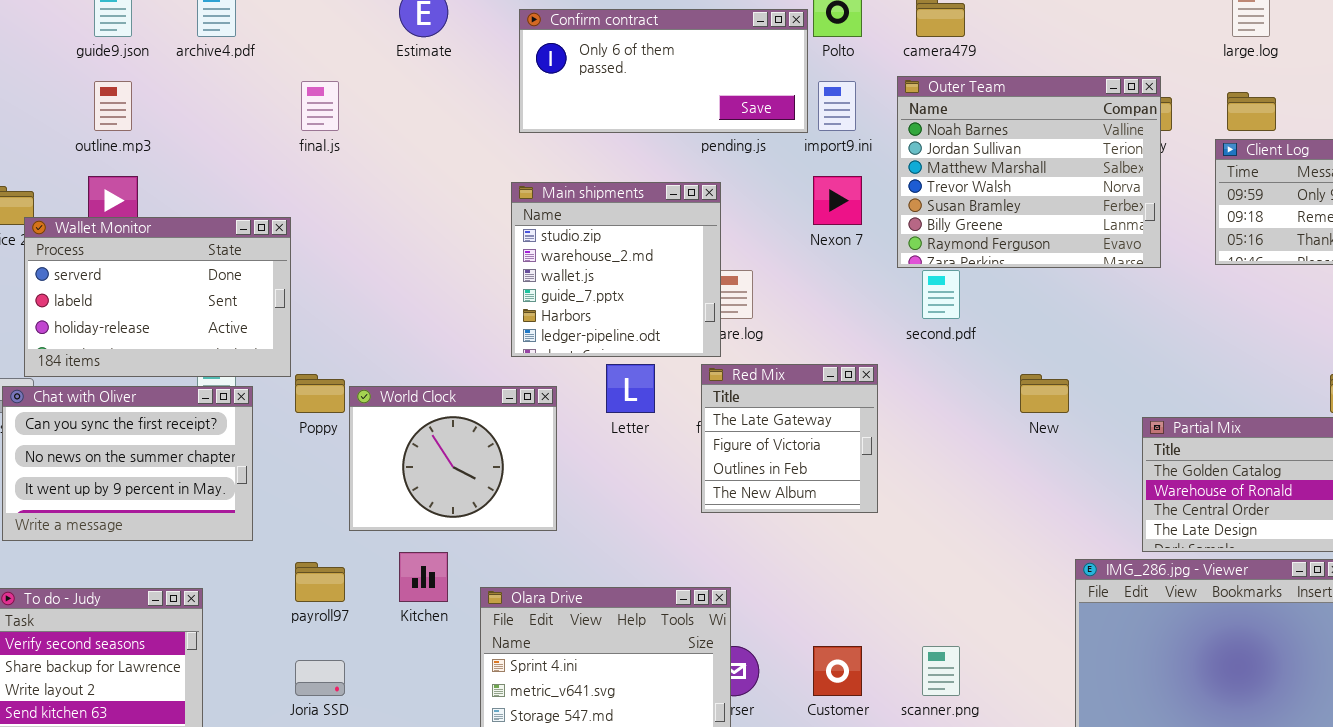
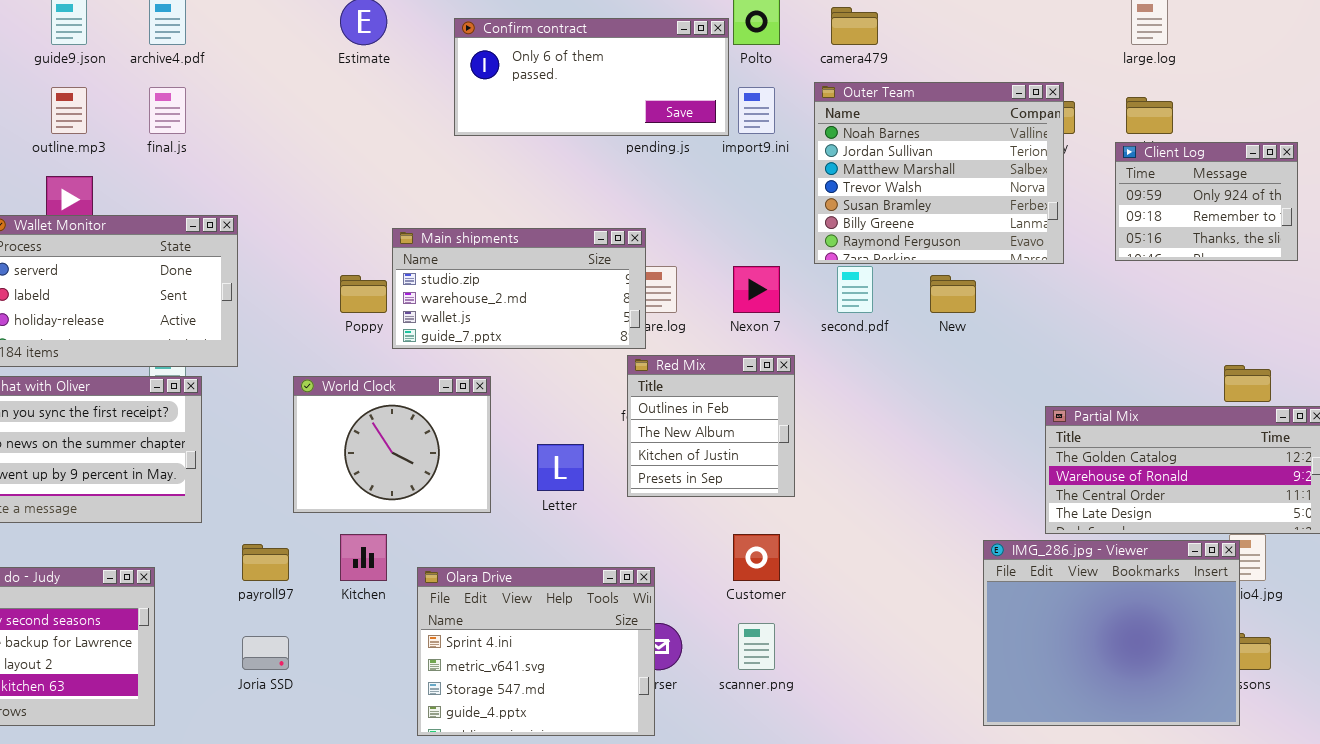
final.js: [301,81,339,131] -> [149,87,186,134], moved
Nexon 7: [813,176,862,225] -> [733,266,780,313], moved
Main shipments: [511,182,721,357] -> [392,228,646,349], resized
Letter: [606,364,655,413] -> [537,444,584,491], moved
Red Mix: [701,364,878,513] -> [627,355,795,497], scrolled down 2 rows
Poppy: [295,374,345,413] -> [340,275,387,313], moved
New: [1020,374,1069,413] -> [930,275,976,313], moved
Customer: [813,646,862,696] -> [733,534,780,581], moved
scanner.png: [922,646,960,696] -> [738,623,775,670], moved

